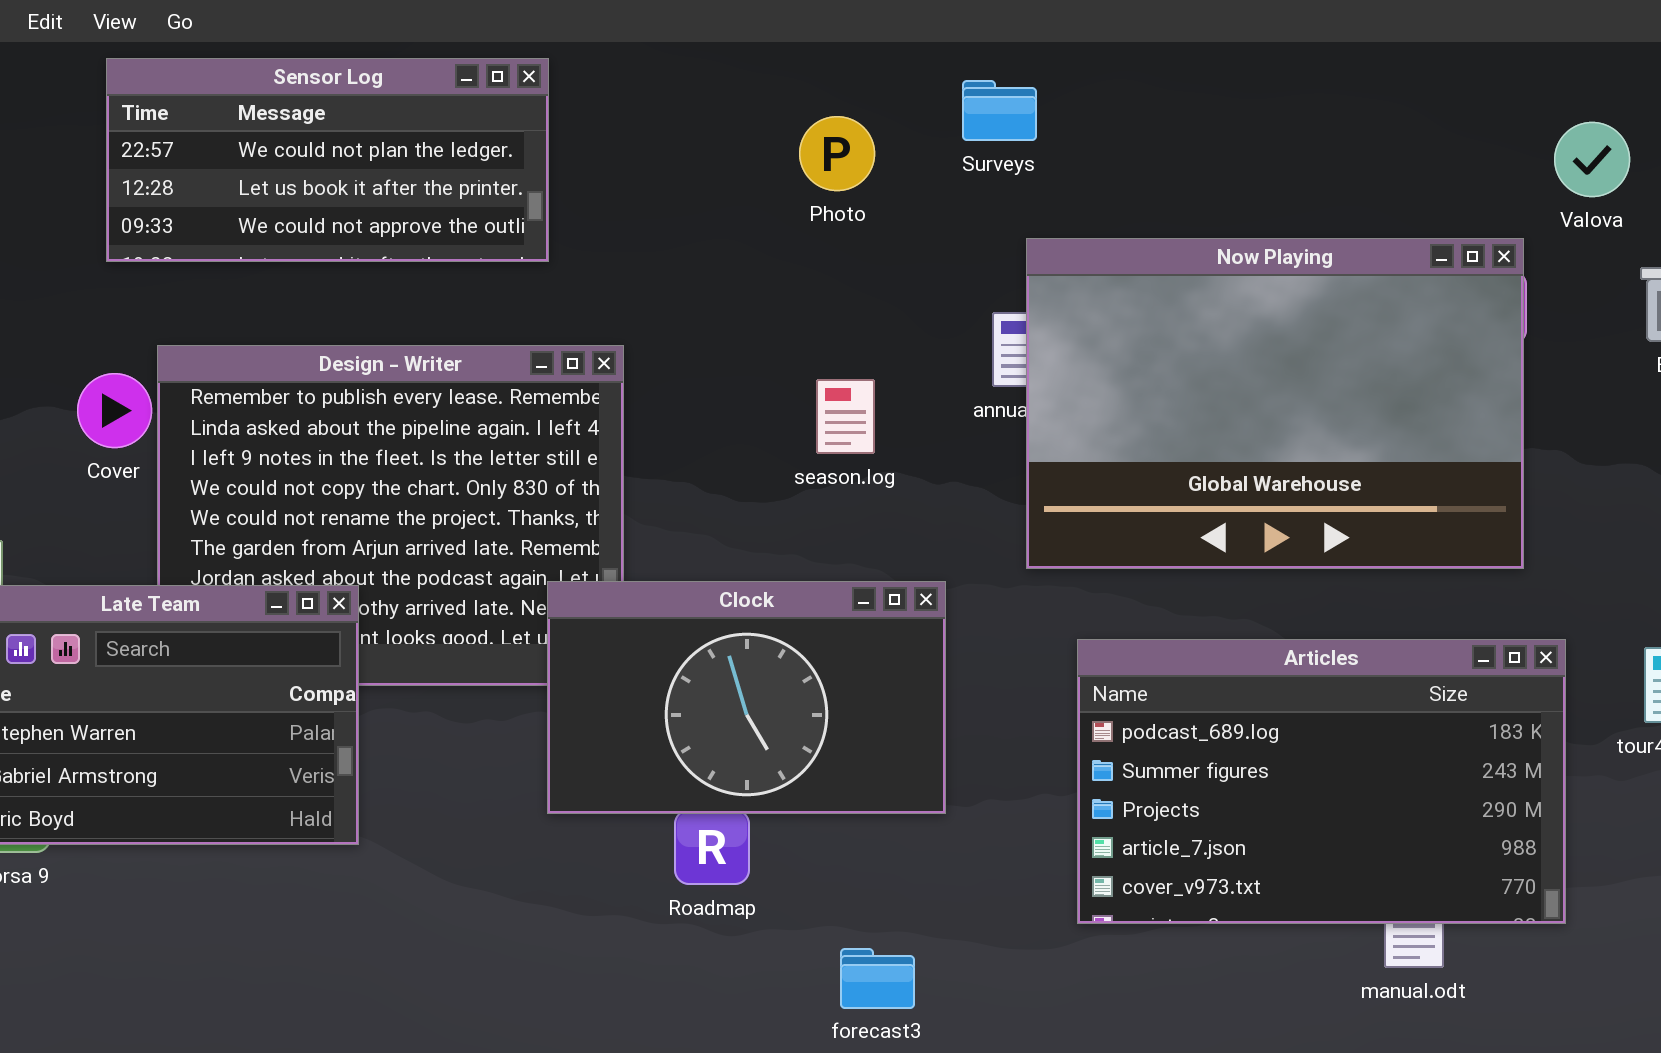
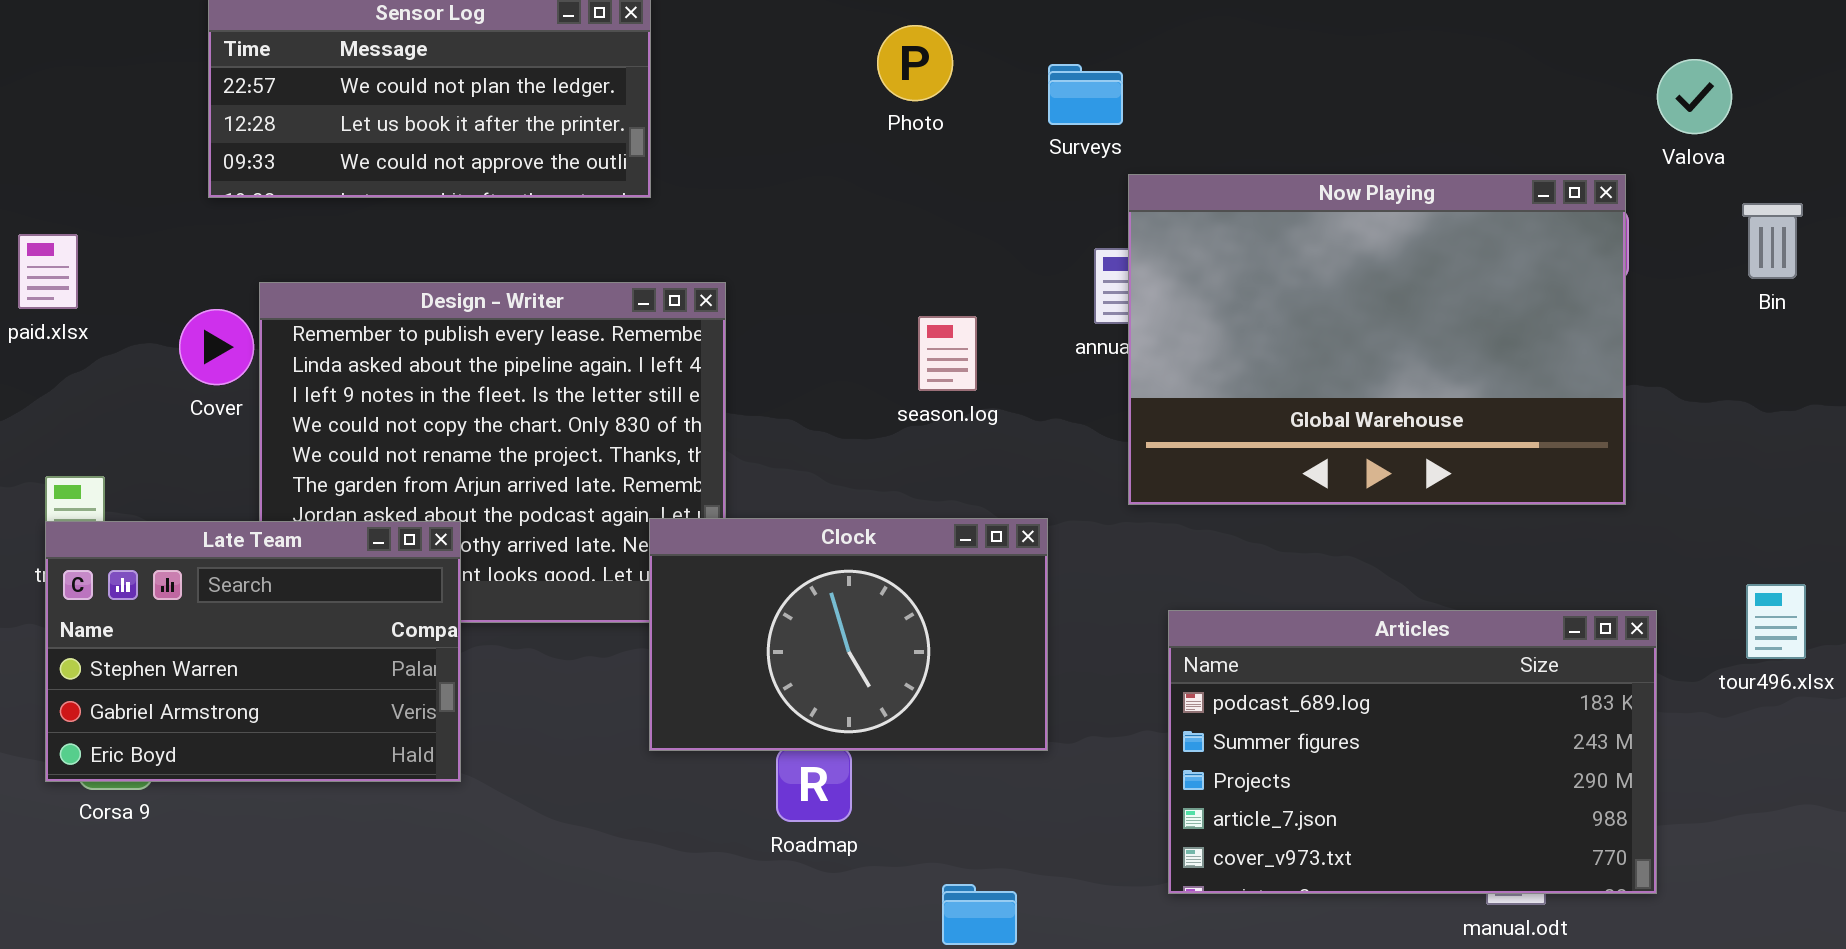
Surveys: [962,80,1037,141] -> [1048,64,1123,125], moved
Photo: [799,116,875,191] -> [877,25,953,101], moved
Articles: [1077,639,1566,924] -> [1168,610,1657,894], moved

